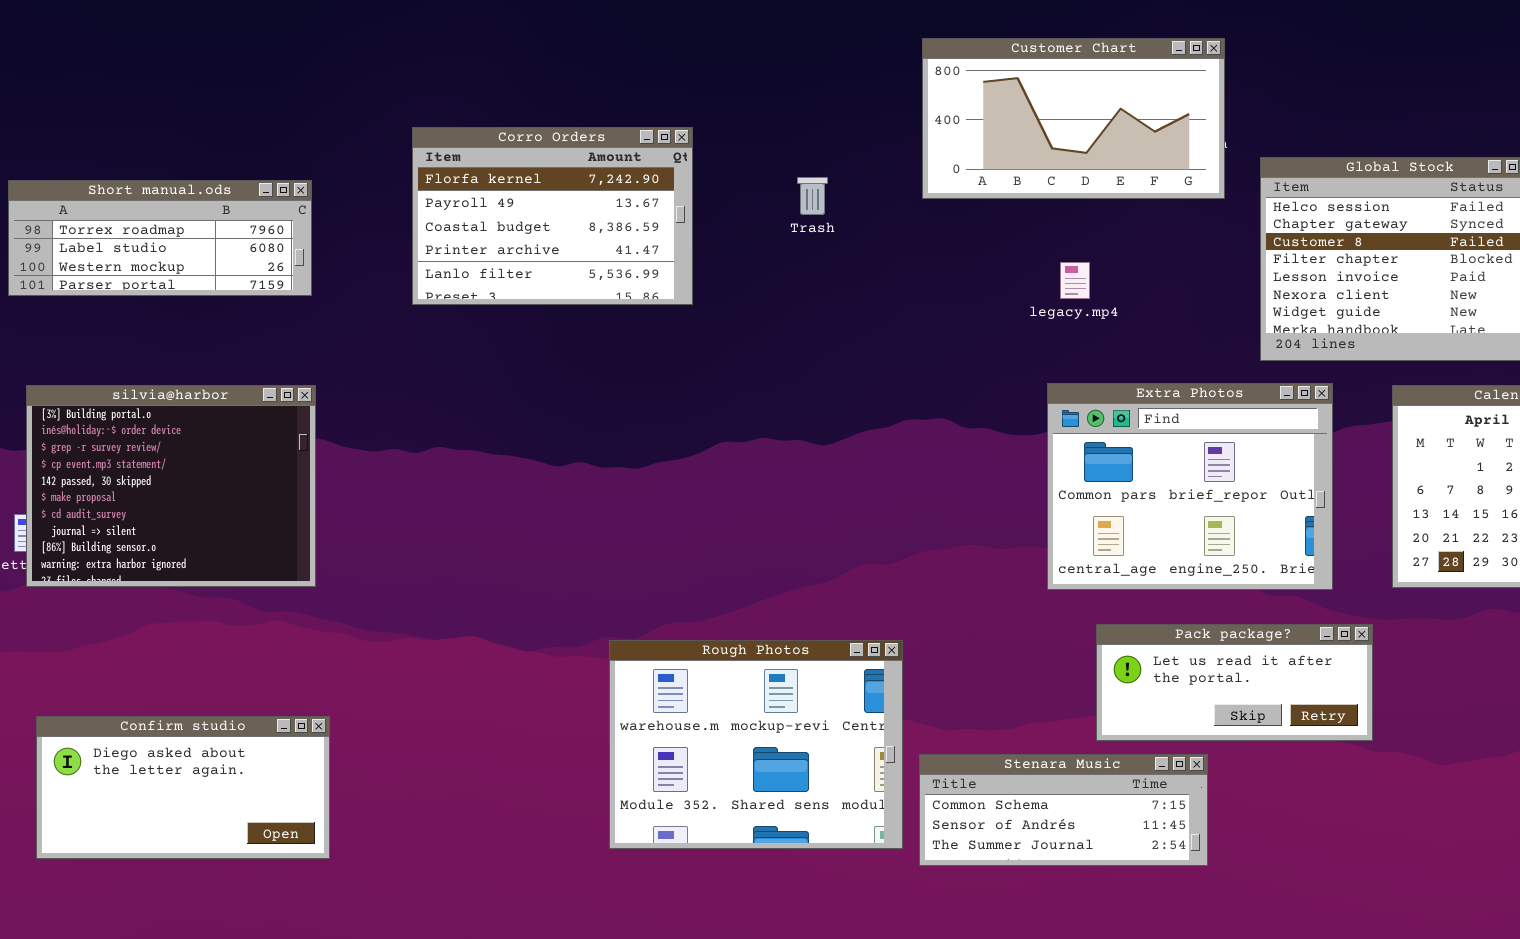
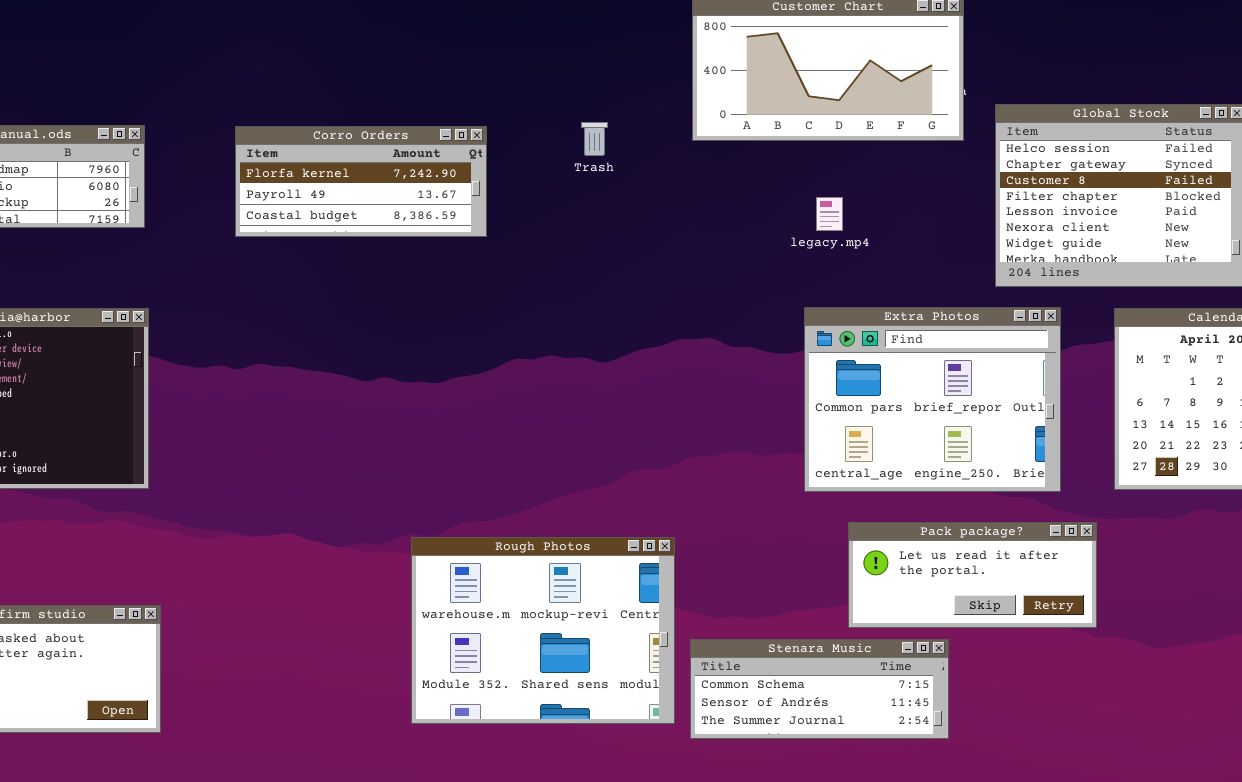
Corro Orders: [412,127,693,305] -> [235,126,487,237], resized

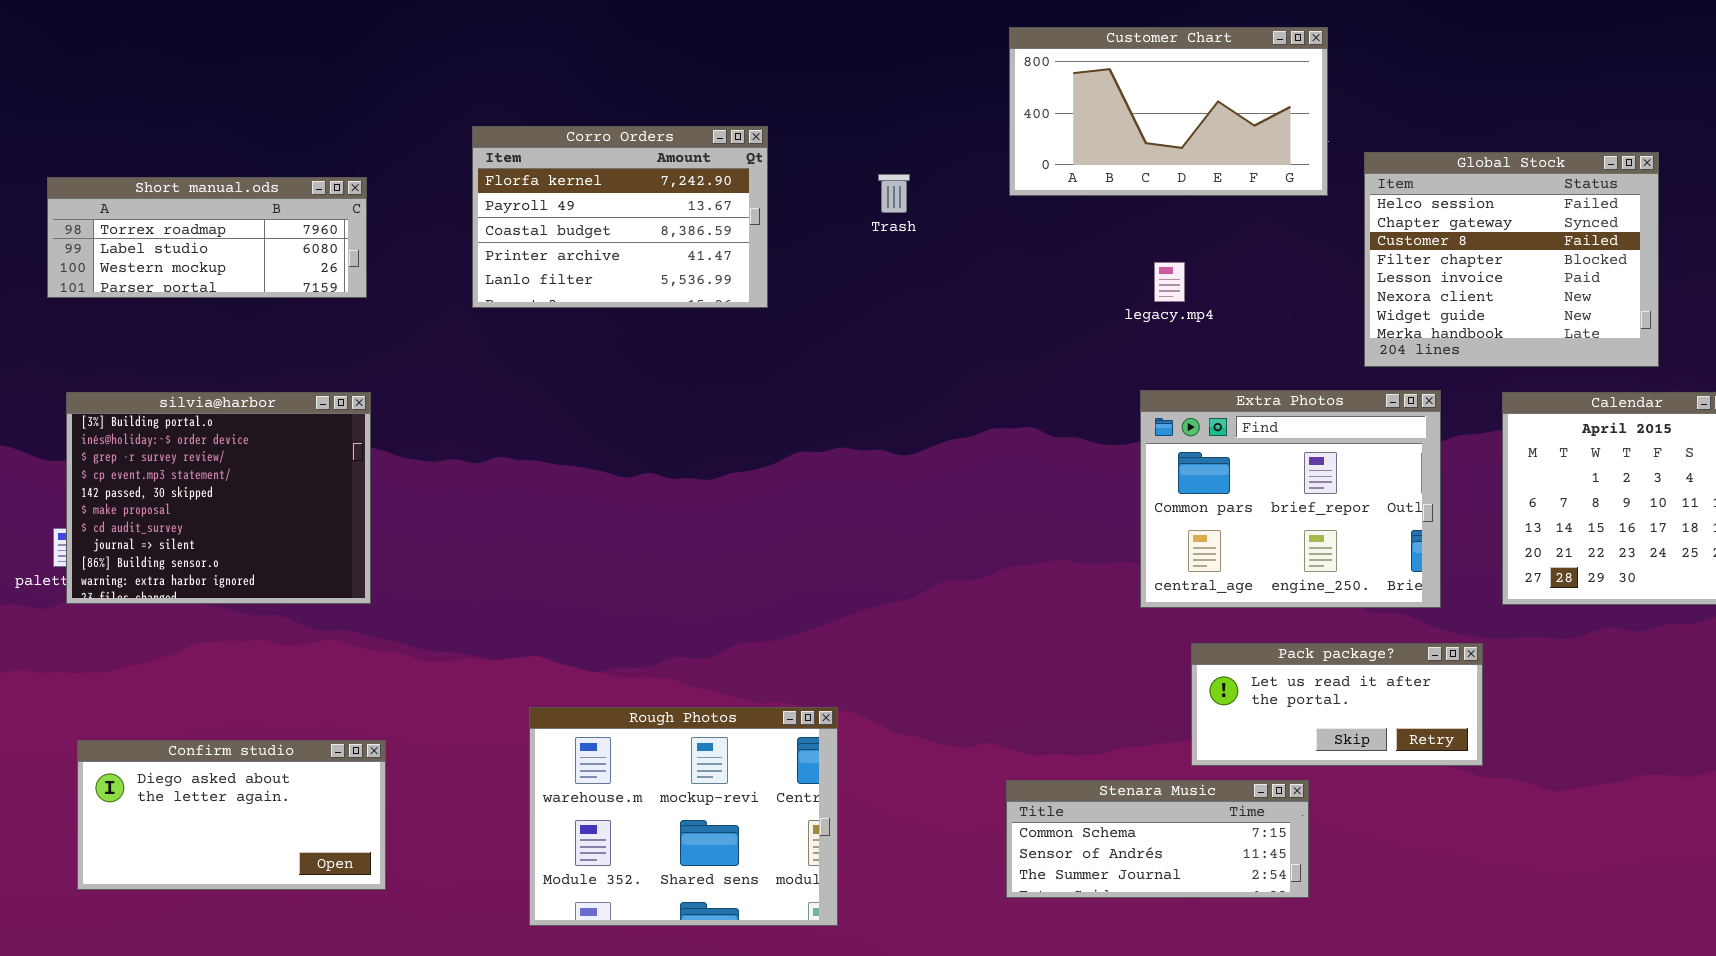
Corro Orders: [235,126,487,237] -> [472,126,768,308], resized
Rough Photos: [411,537,675,724] -> [529,707,838,926], moved

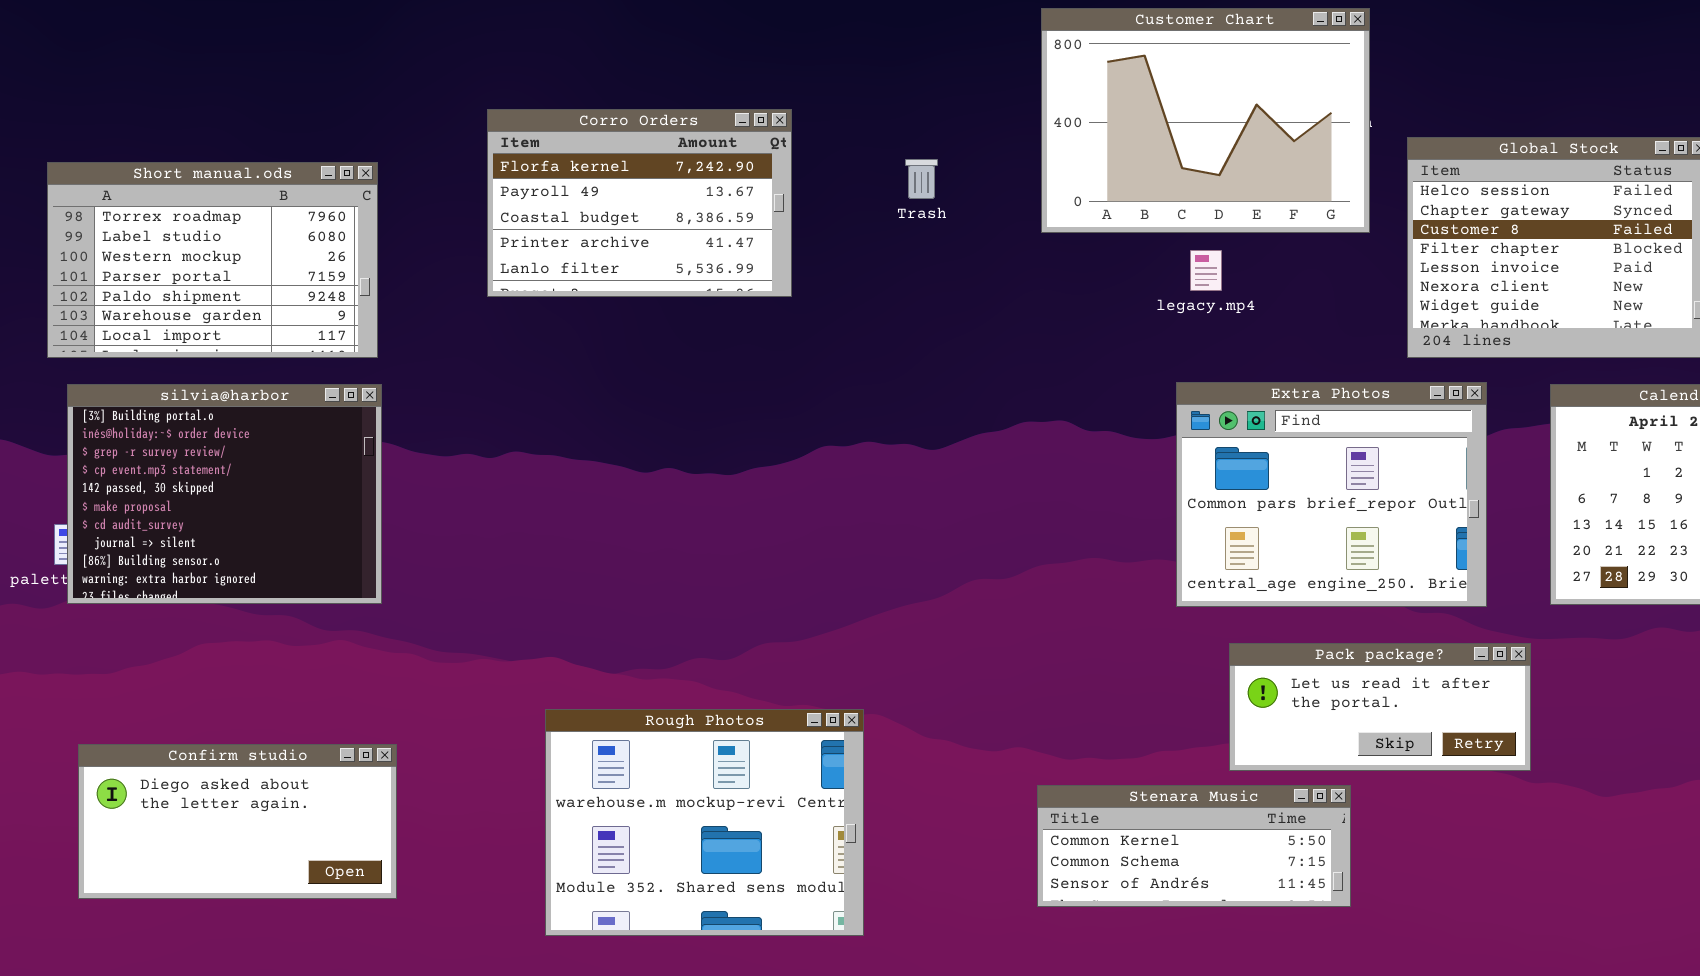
Customer Chart: [1009,27,1328,196] -> [1041,8,1370,233], resized
Short manual.ods: [47,177,367,298] -> [47,162,378,358], resized
Stenara Music: [1006,780,1309,898] -> [1037,785,1351,907], scrolled up 1 row

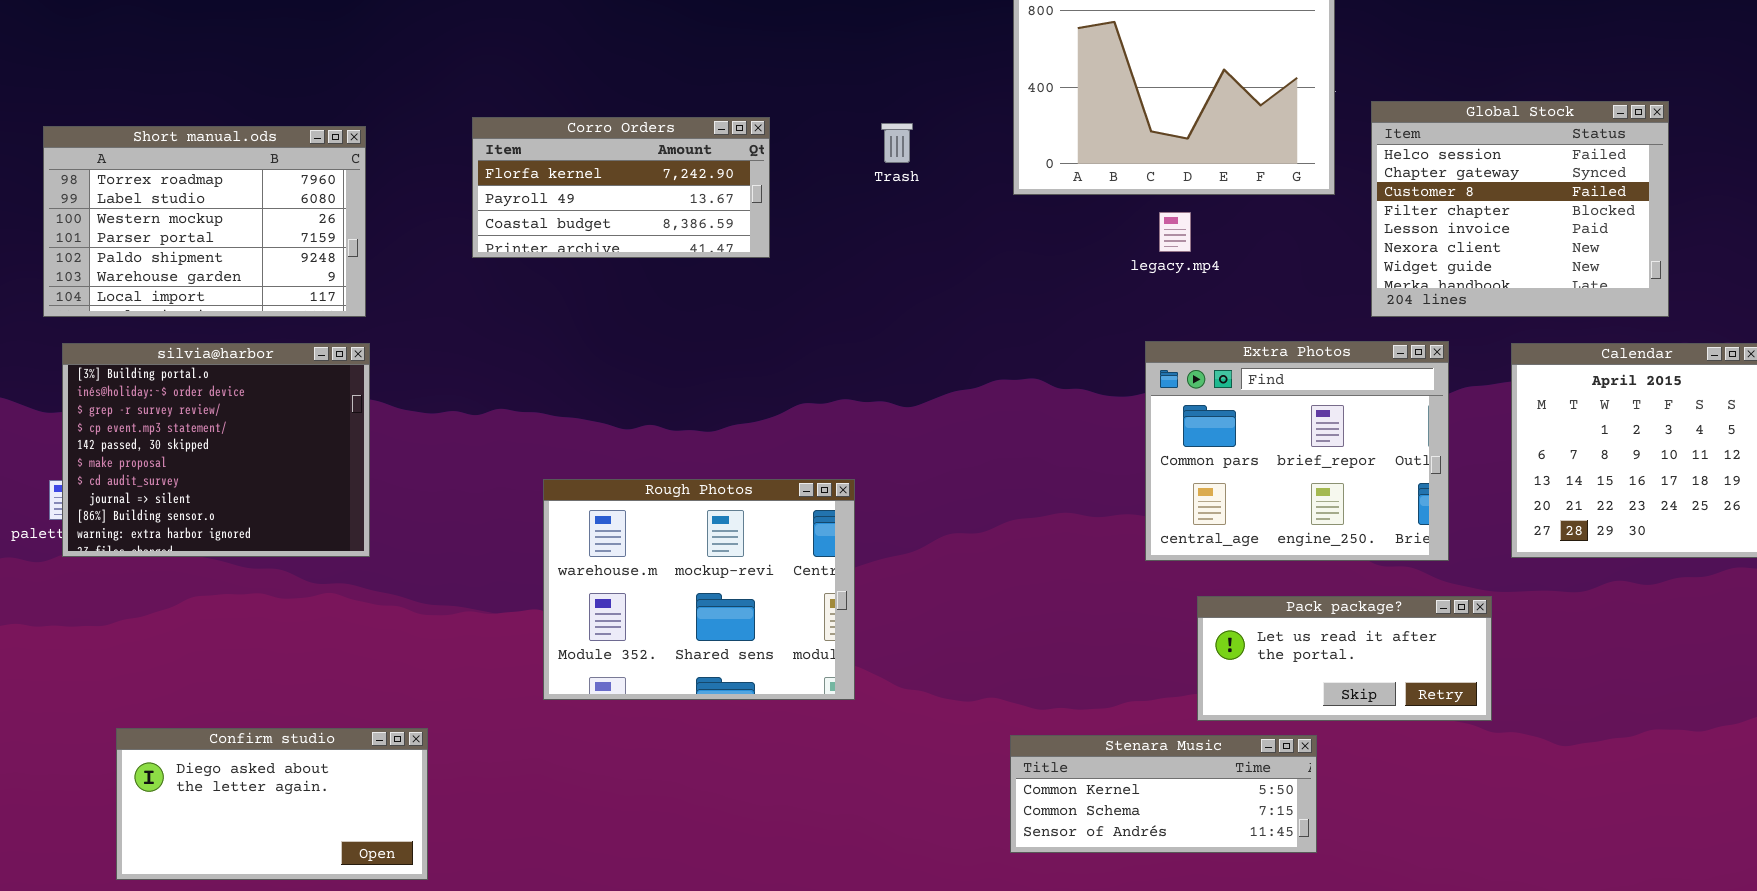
Corro Orders: [487,109,792,297] -> [472,117,770,258], resized
Rough Photos: [545,709,864,936] -> [543,479,855,700], moved
Confirm studio: [78,744,397,899] -> [116,728,428,880], moved

